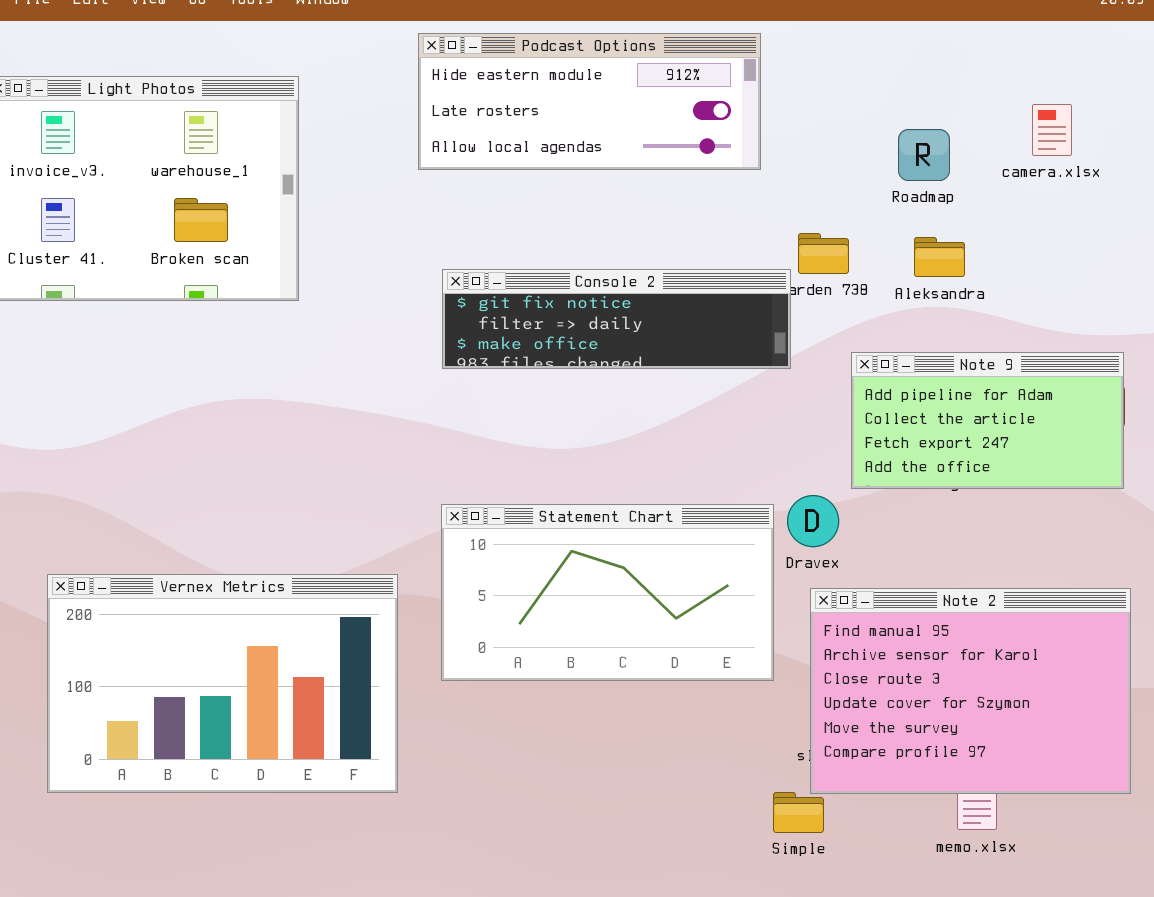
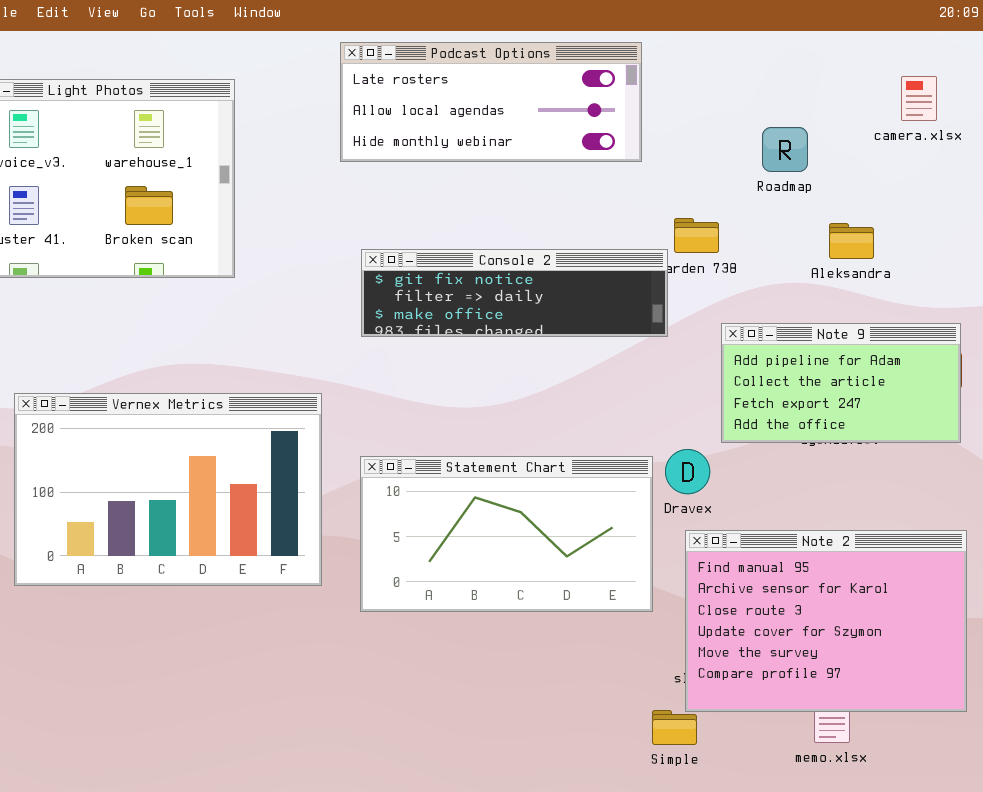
Podcast Options: [418,33,761,170] -> [340,42,642,162], scrolled down 1 row
camera.xlsx: [1032,104,1072,156] -> [901,76,937,121], moved
Aleksandra: [914,237,965,277] -> [829,223,874,259], moved
Vernex Metrics: [47,574,398,793] -> [14,393,322,586], moved

